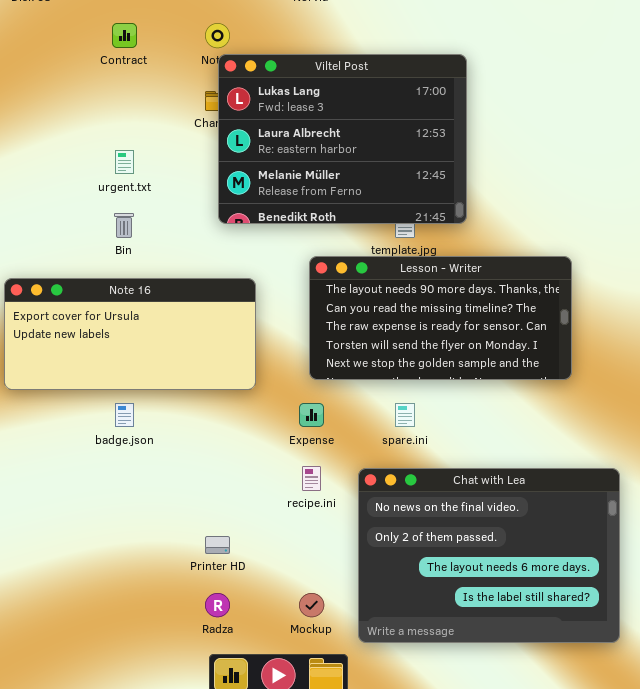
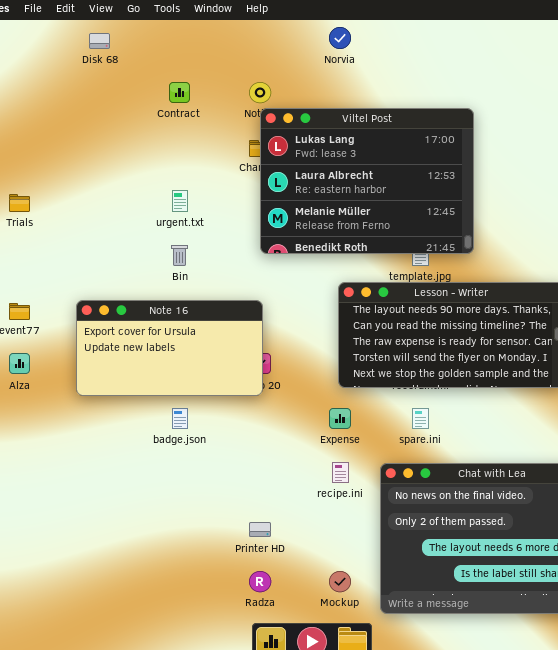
Note 16: [4,278,256,390] -> [76,300,263,396], resized

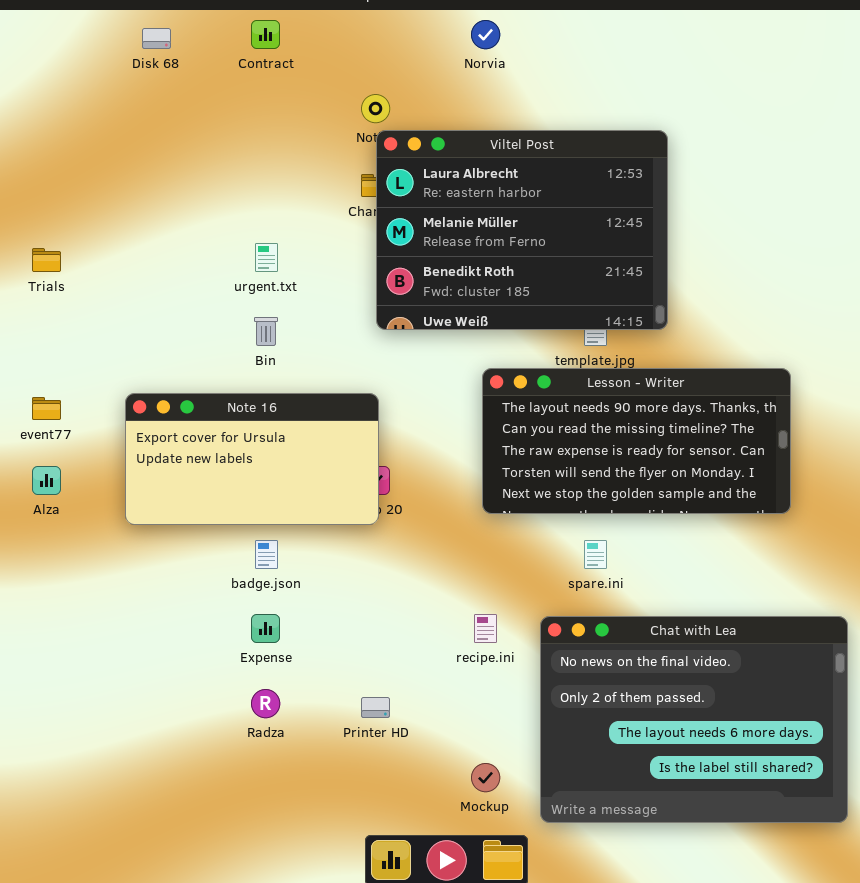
Contract: [169,82,190,103] -> [251,20,280,49], moved
Viltel Post: [260,108,474,254] -> [376,130,668,330], scrolled down 1 row
Expense: [329,408,351,429] -> [251,614,280,643], moved
Radza: [249,571,271,592] -> [251,689,280,718], moved

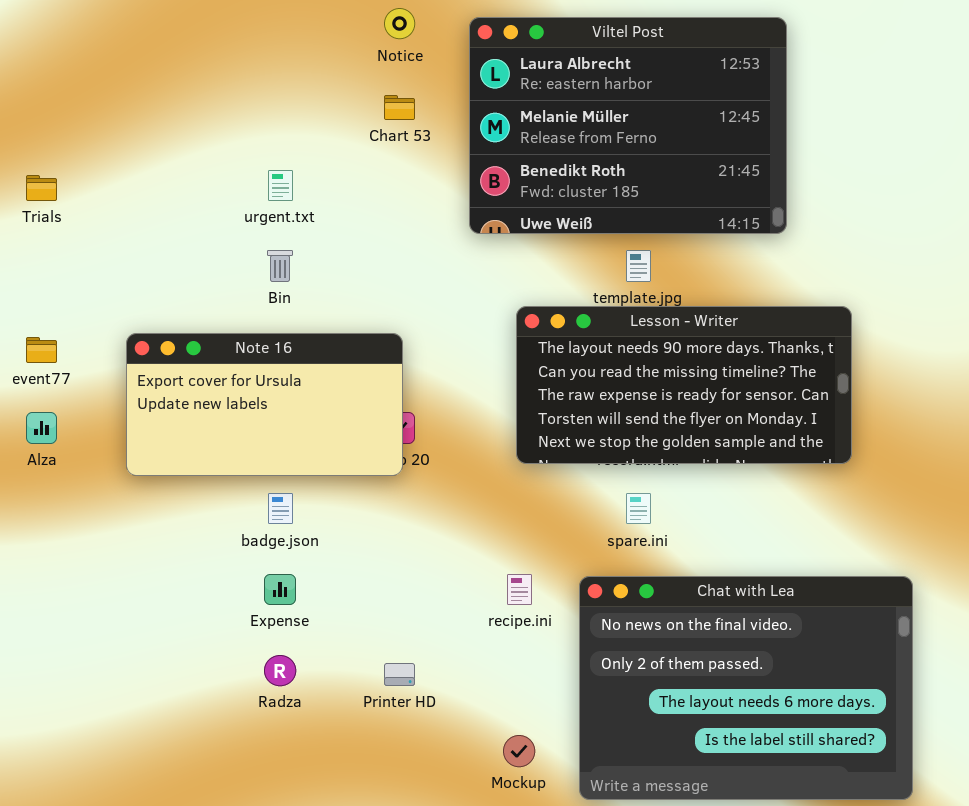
Viltel Post: [376,130,668,330] -> [469,17,787,234], moved

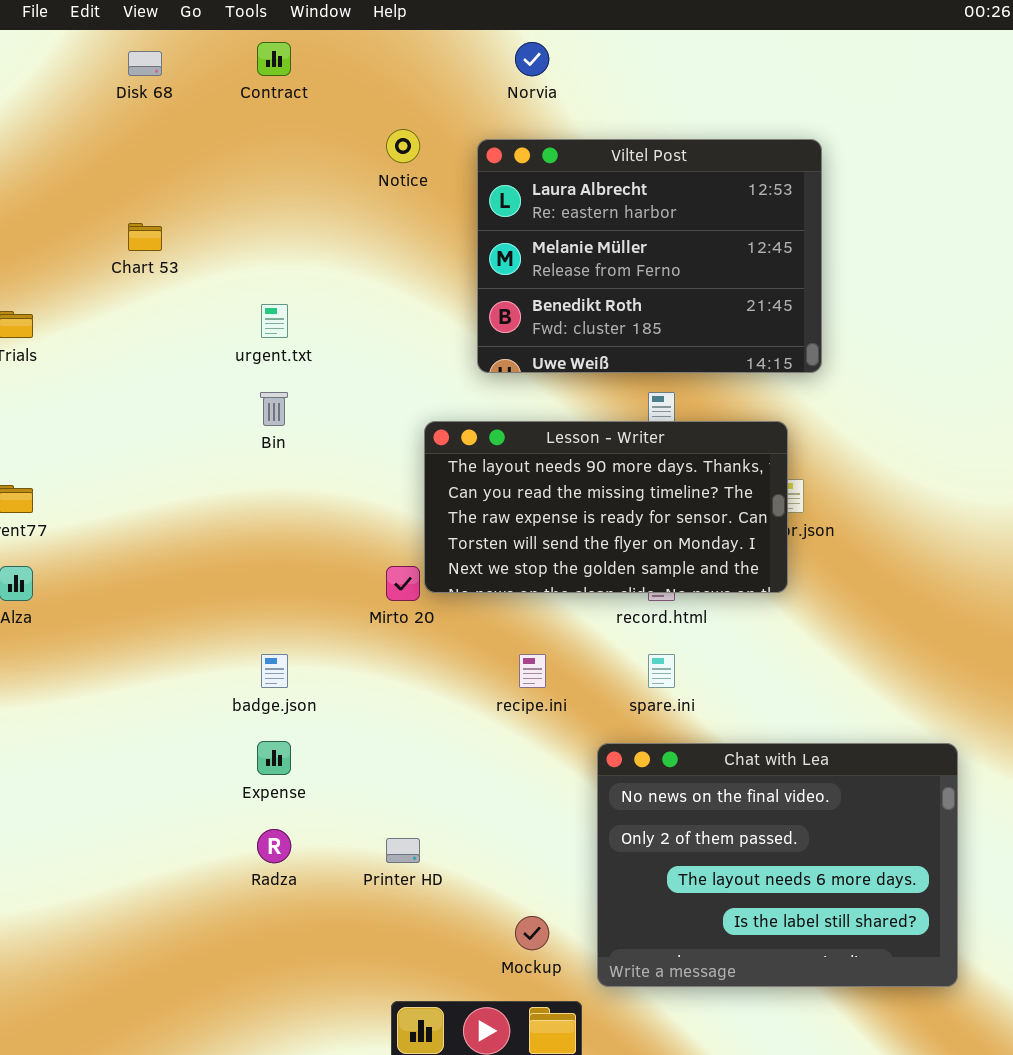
Chart 53: [384,95,415,120] -> [128,223,162,251], moved
Lesson - Writer: [516,306,852,464] -> [424,421,788,593], moved
Note 16: [126,333,403,476] -> none, closed
recipe.ini: [507,574,532,605] -> [519,654,546,688], moved

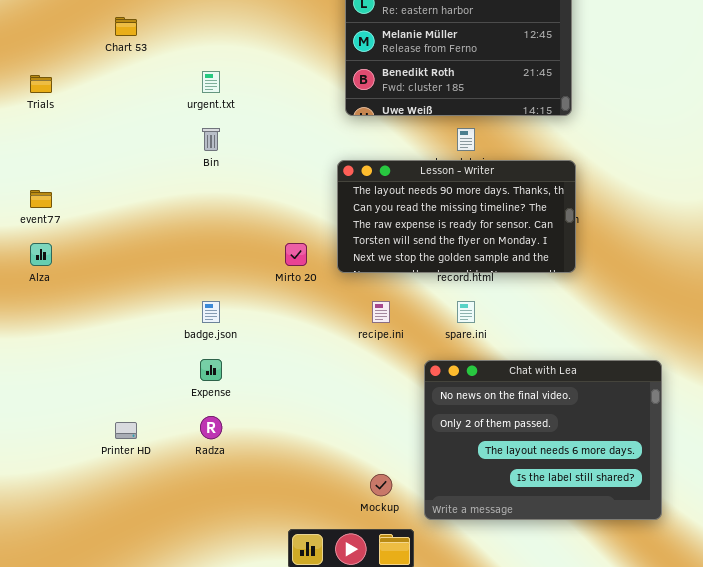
Lesson - Writer: [424,421,788,593] -> [337,160,576,273], moved
Printer HD: [386,838,420,863] -> [115,422,137,439], moved

